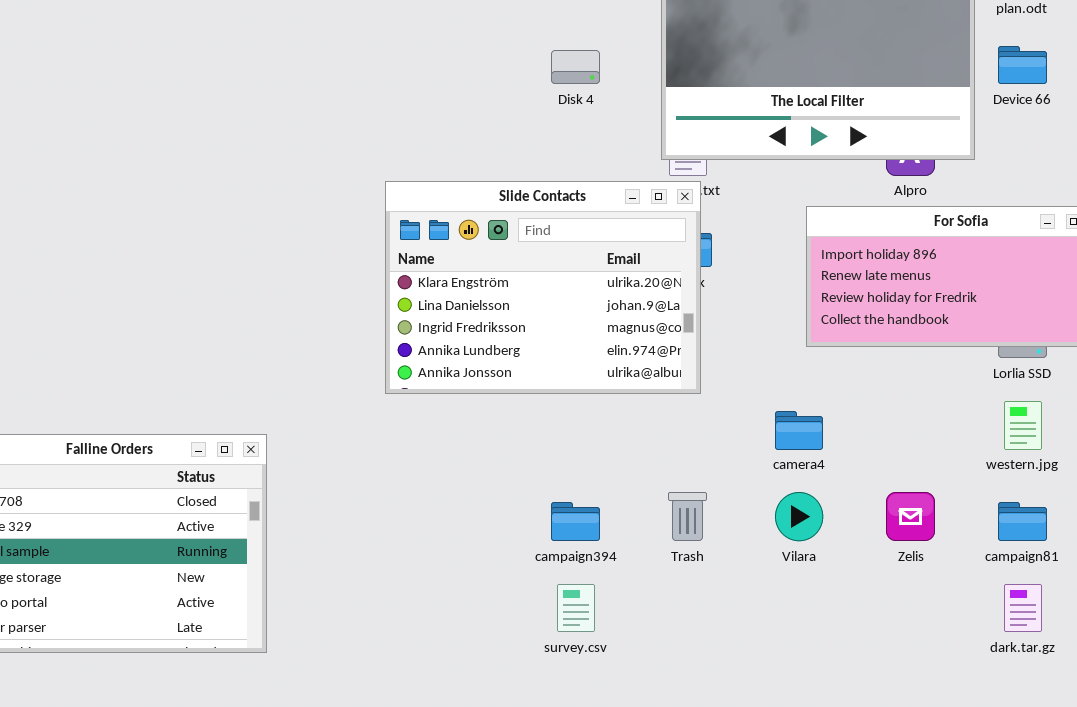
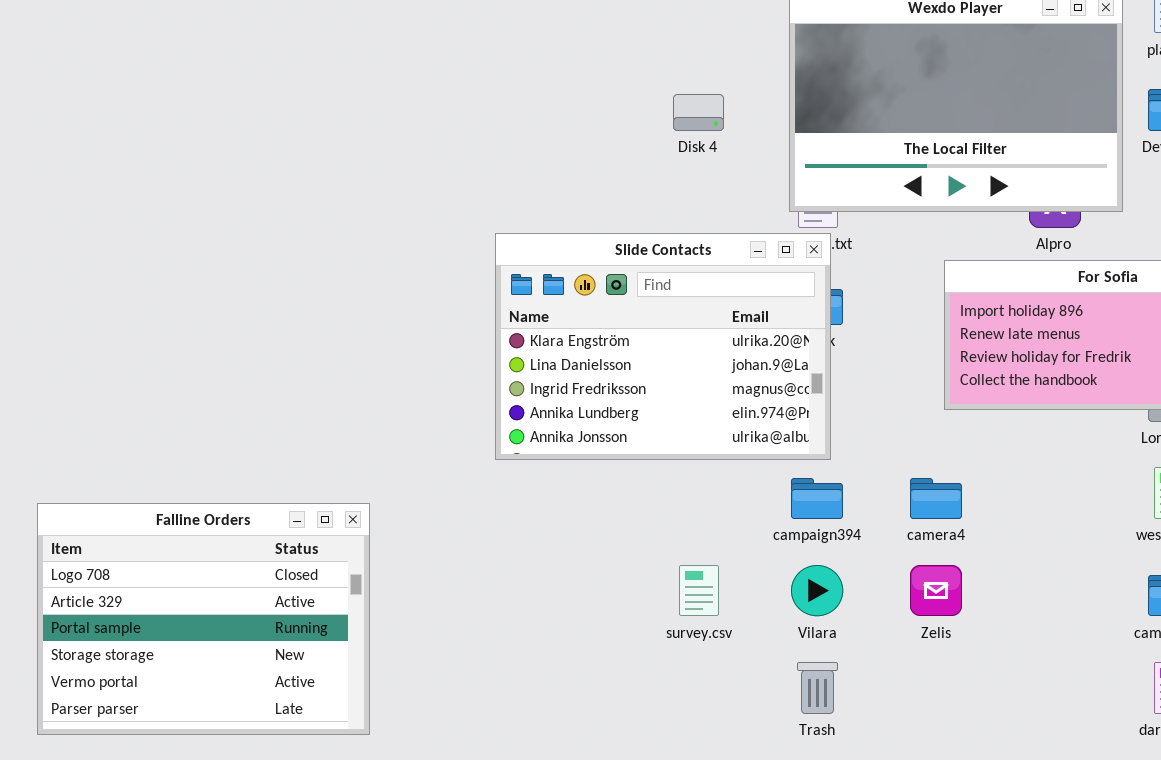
Trash: [668,492,707,541] -> [797,662,838,714], moved
Vilara: [775,492,823,541] -> [791,565,843,616], moved
Zelis: [886,492,935,541] -> [910,565,962,616], moved
campaign394: [551,502,600,541] -> [791,478,843,519], moved
survey.csv: [557,584,595,632] -> [679,565,719,616], moved

